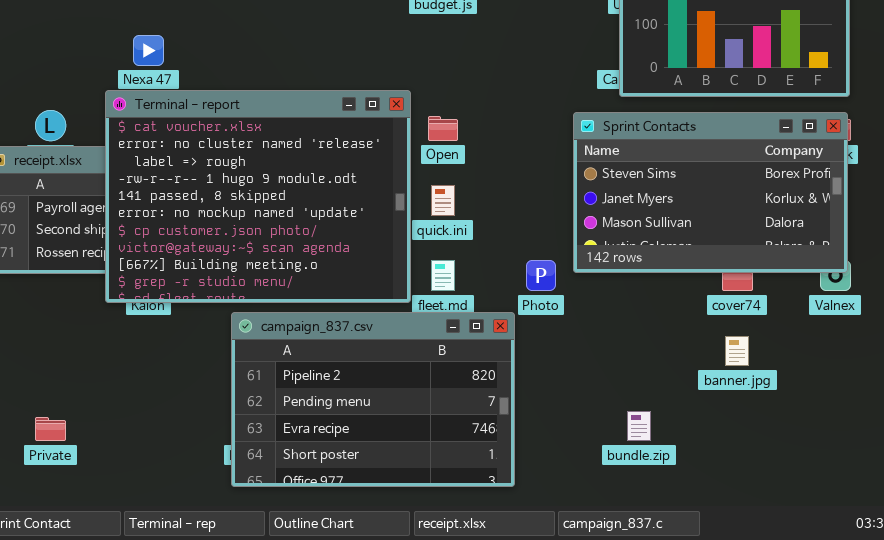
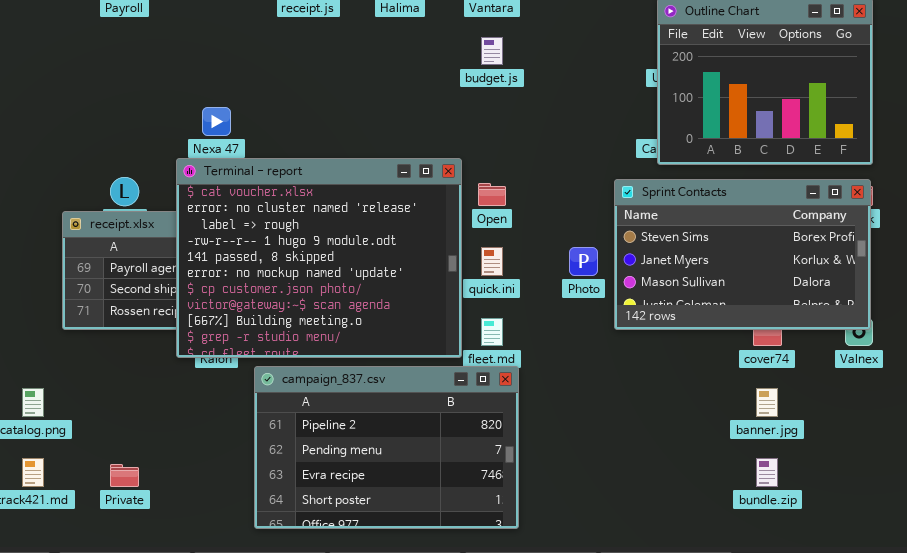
Photo: [526,260,556,291] -> [569,247,598,276], moved
campaign_837.csv: [231,312,515,487] -> [254,366,519,529], moved
bundle.zip: [627,411,651,441] -> [756,458,778,487], moved

